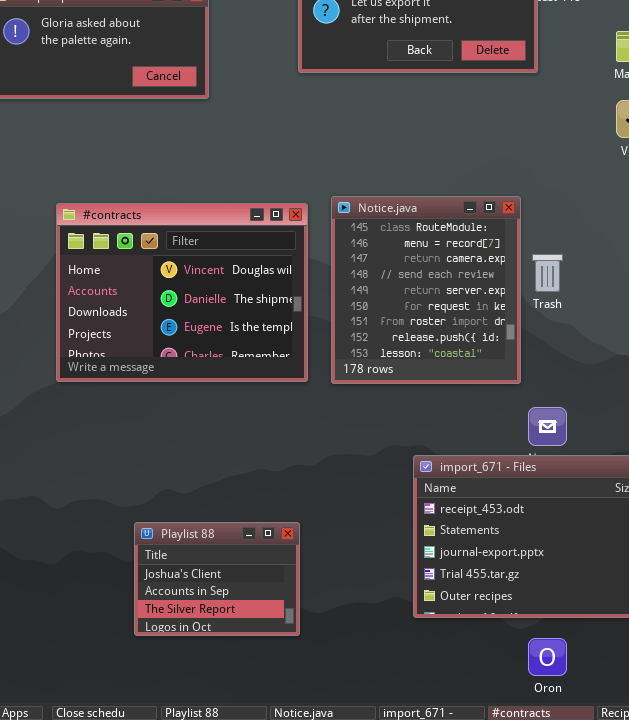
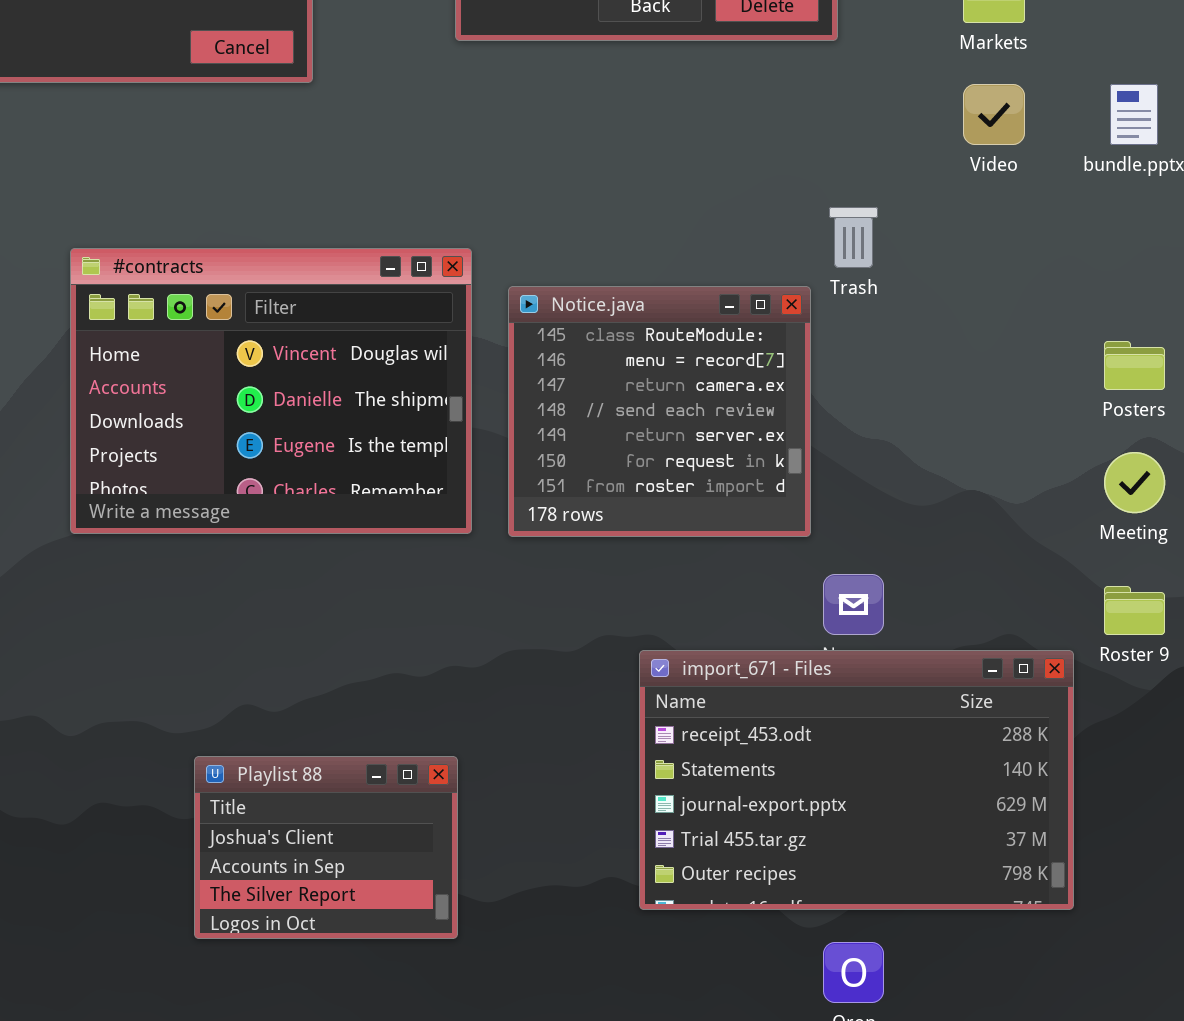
Notice.java: [331,196,521,384] -> [508,286,811,537], resized
Trash: [532,254,563,292] -> [829,207,878,268], moved

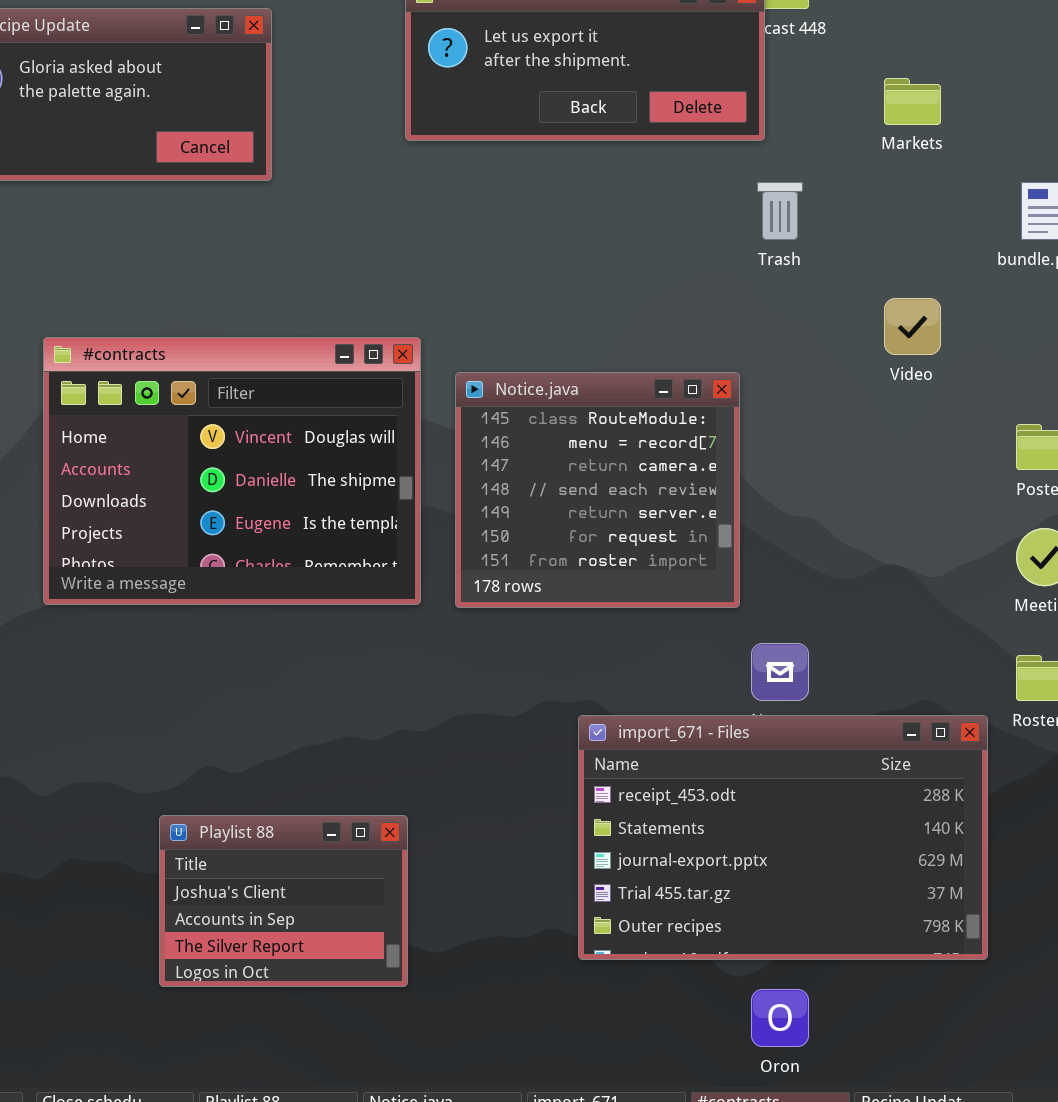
Video: [963,84,1025,145] -> [884,298,941,355], moved
Trash: [829,207,878,268] -> [757,182,803,240], moved

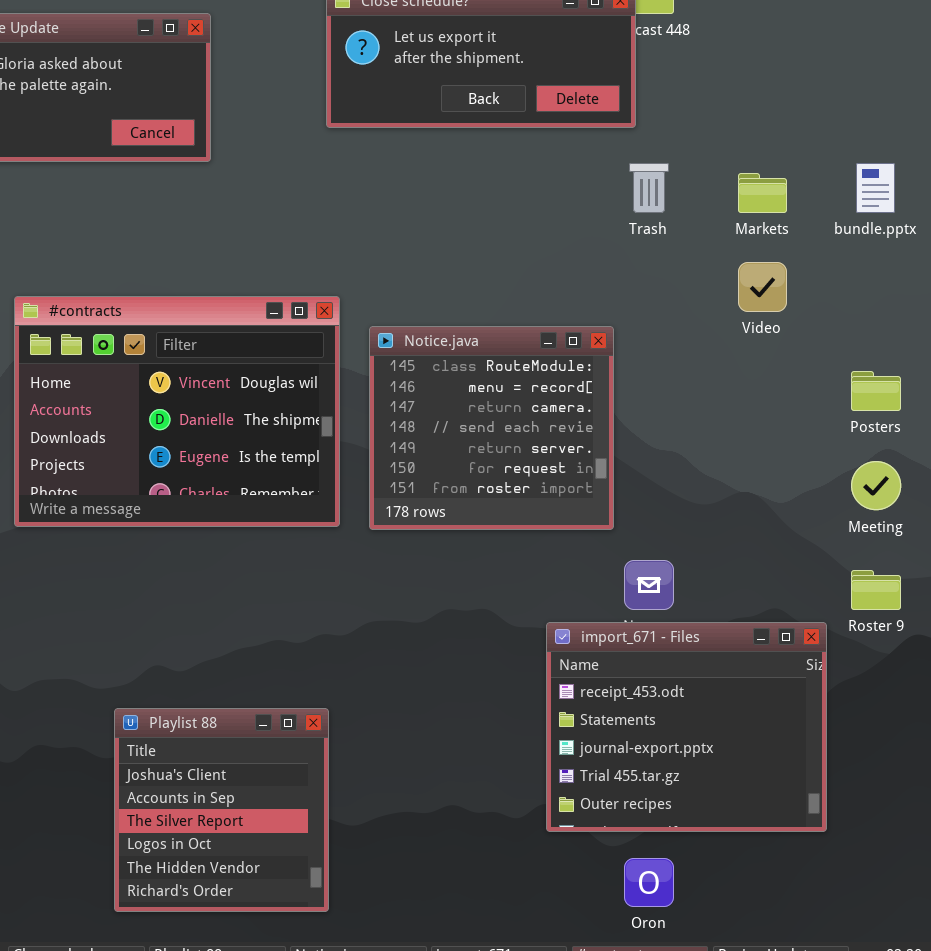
Markets: [884,78,941,125] -> [738,173,787,213], moved
import_671 - Files: [578,715,988,960] -> [546,622,827,832], resized
Playlist 88: [159,815,408,987] -> [114,708,329,912], resized

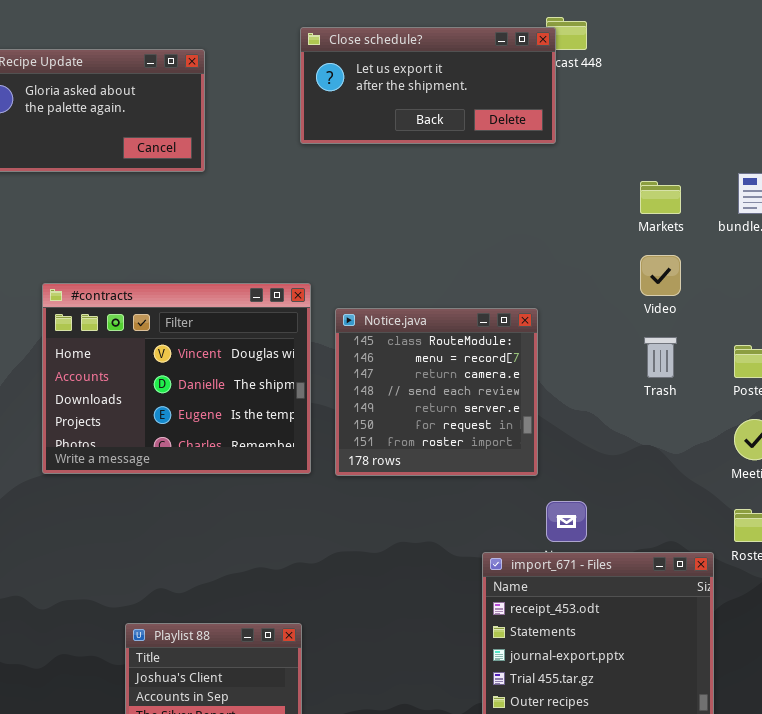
Trash: [629,163,669,213] -> [644,337,677,378], moved

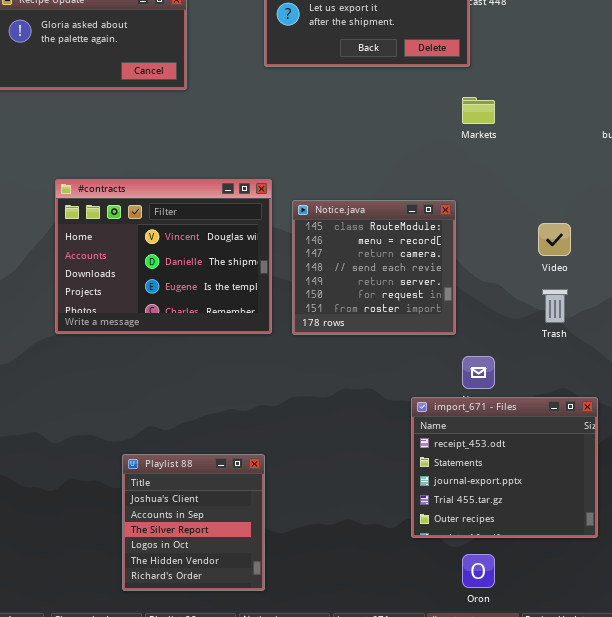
Markets: [640,181,681,214] -> [462,97,495,124], moved
Video: [640,255,681,296] -> [538,223,571,256], moved
Trash: [644,337,677,378] -> [542,289,568,323], moved

